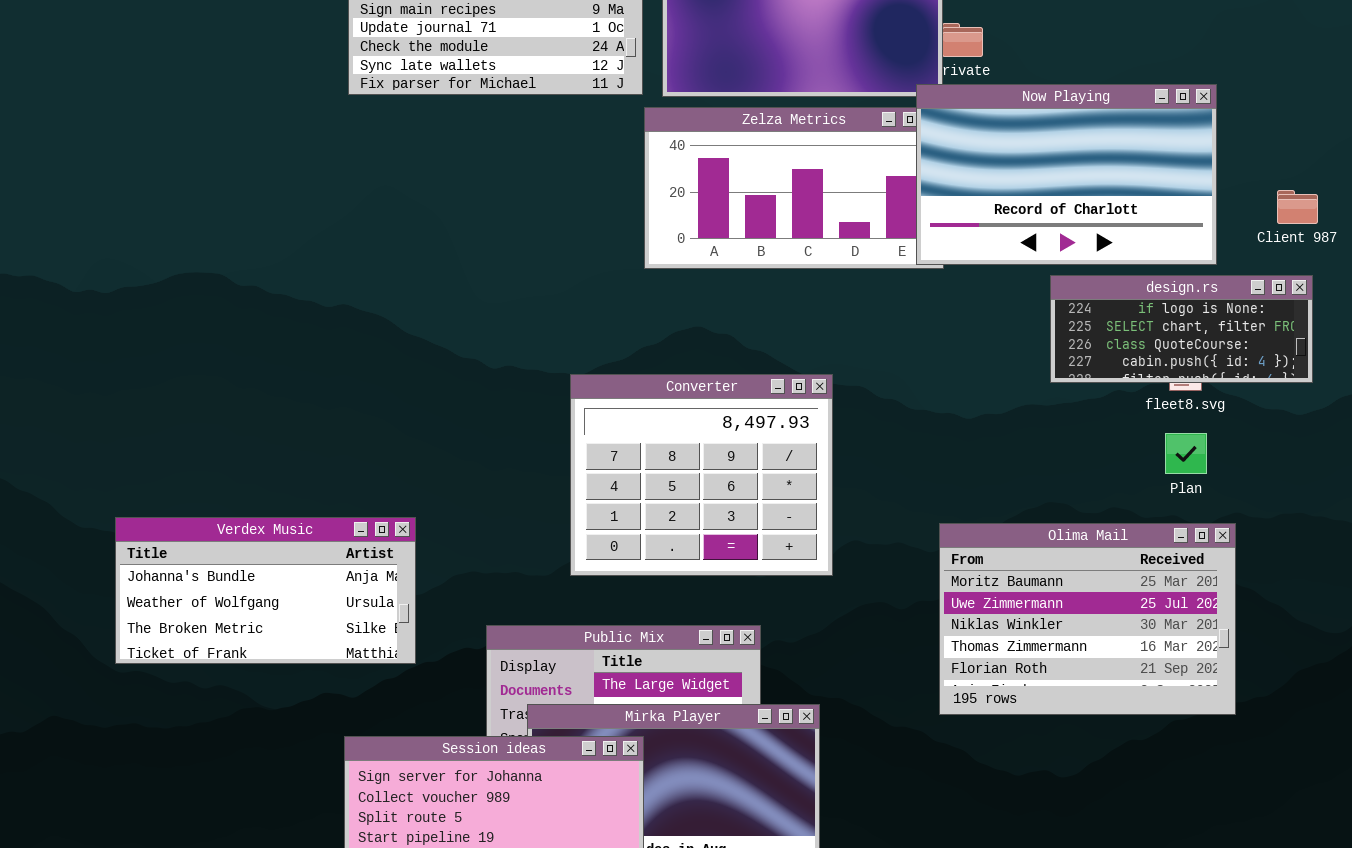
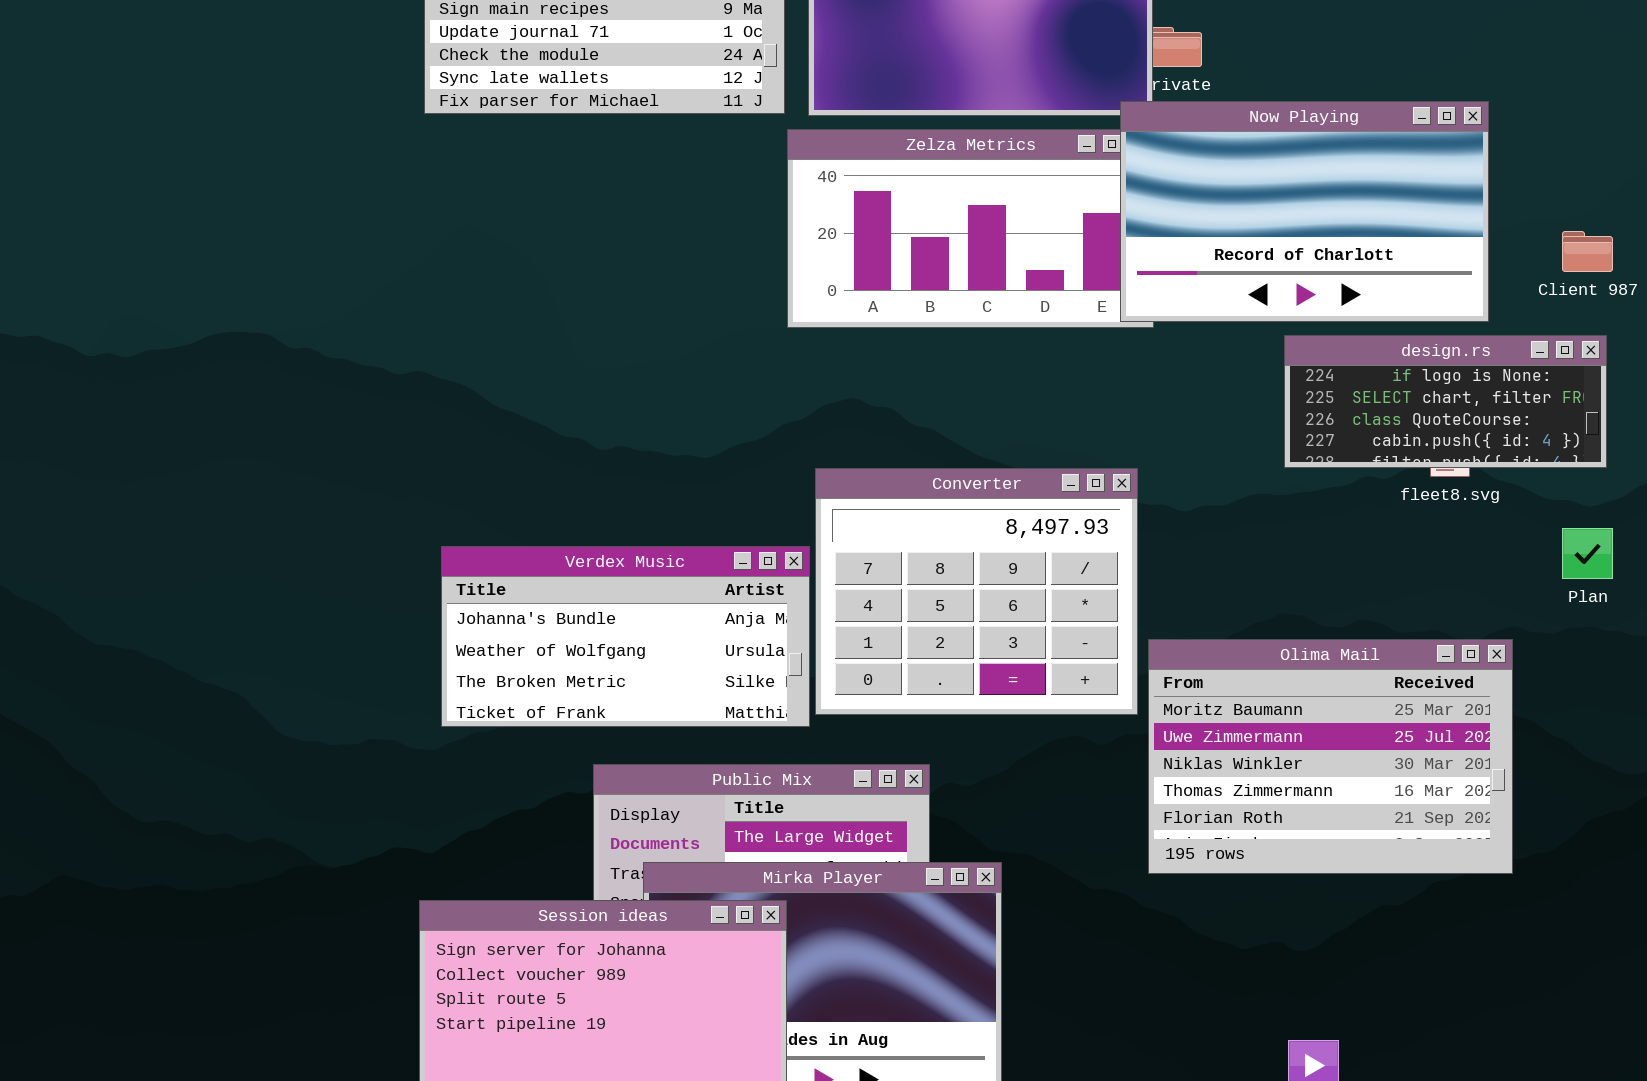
Converter: [570,374,833,576] -> [815,468,1138,715], moved
Plan: [1165,433,1207,474] -> [1562,528,1613,579], moved
Verdex Music: [115,517,416,664] -> [441,546,810,727], moved

